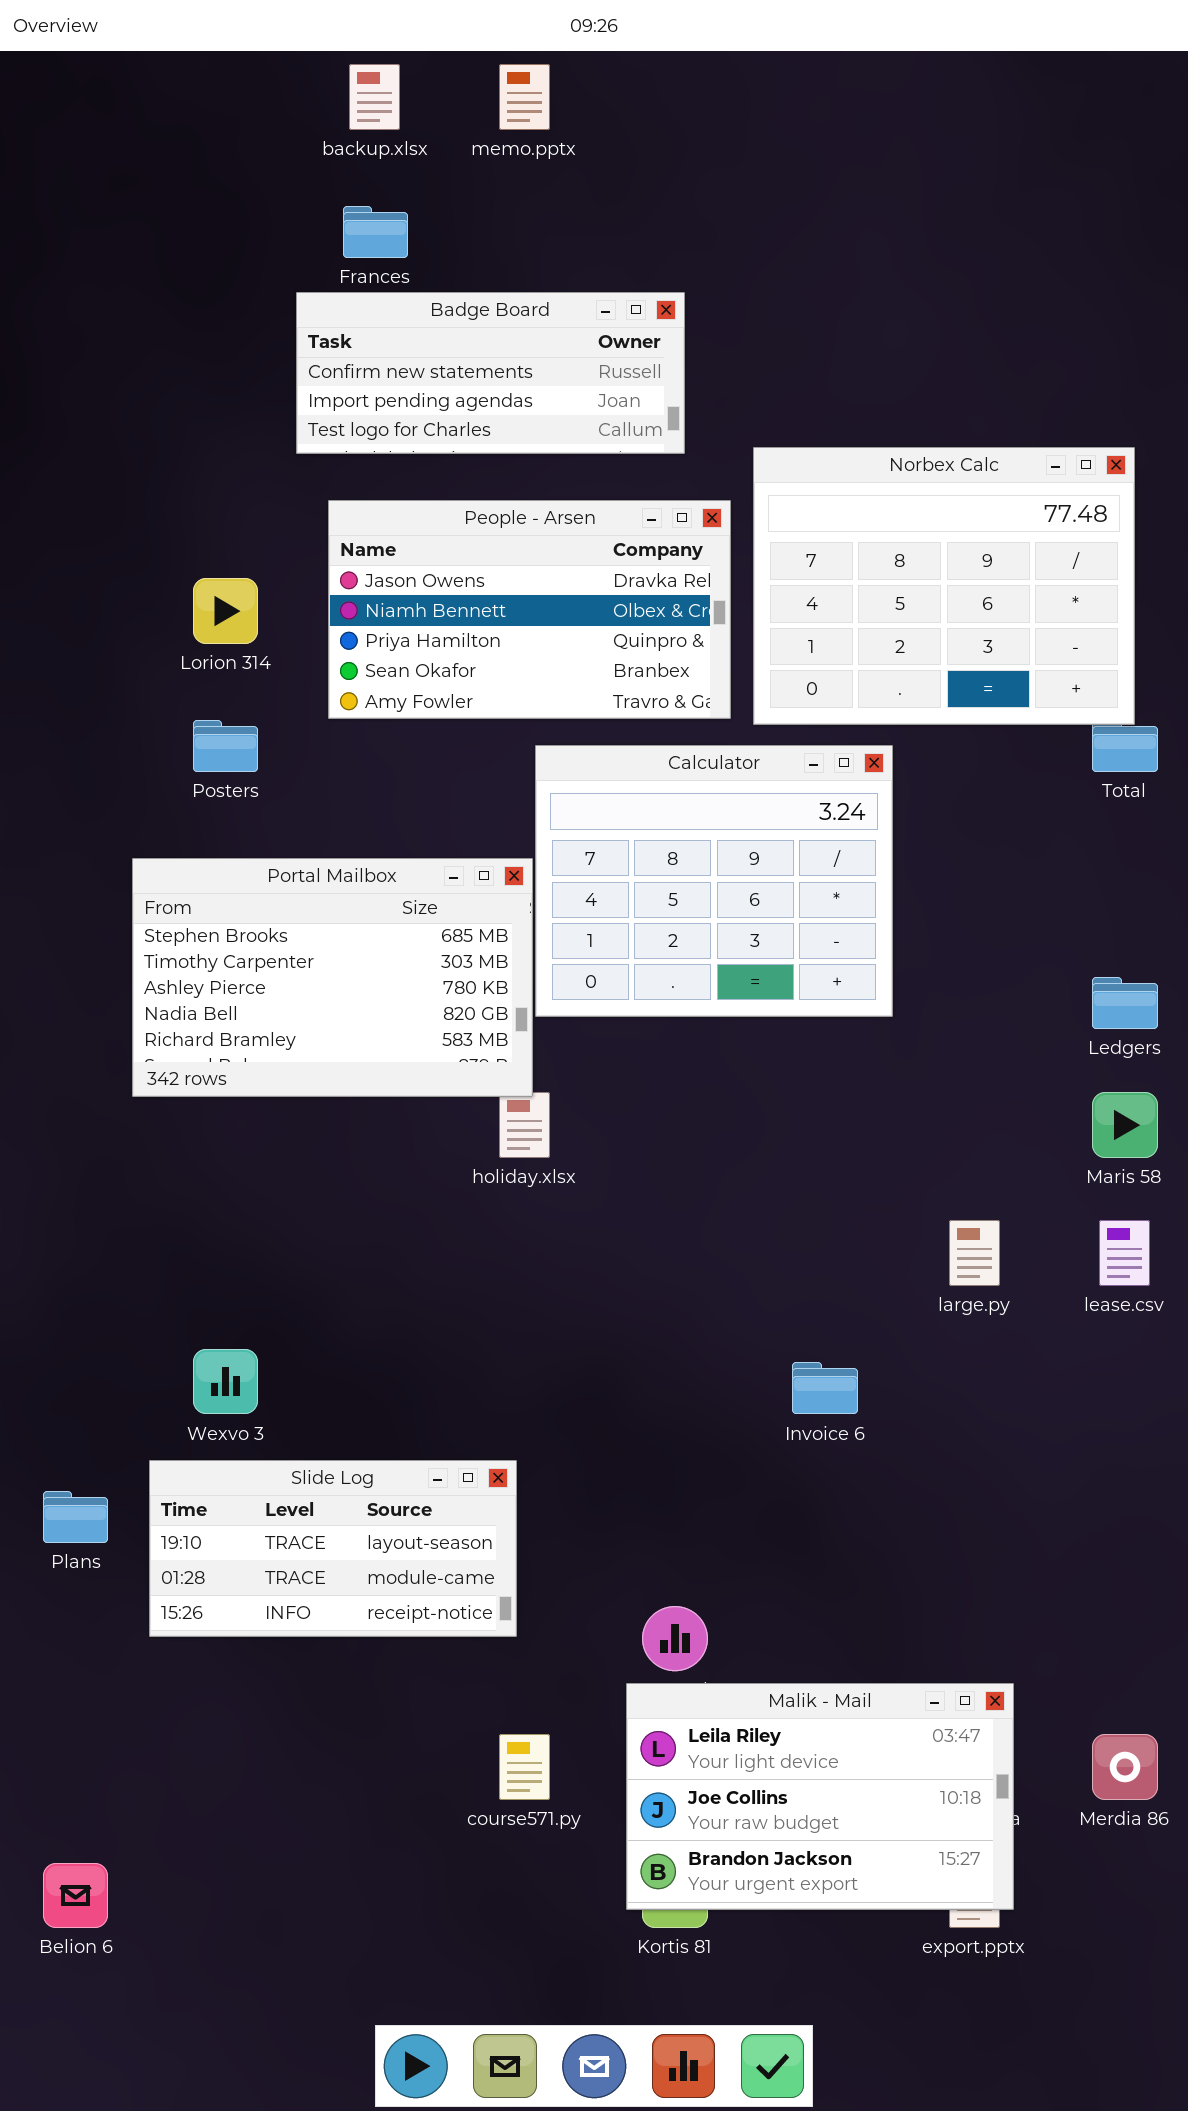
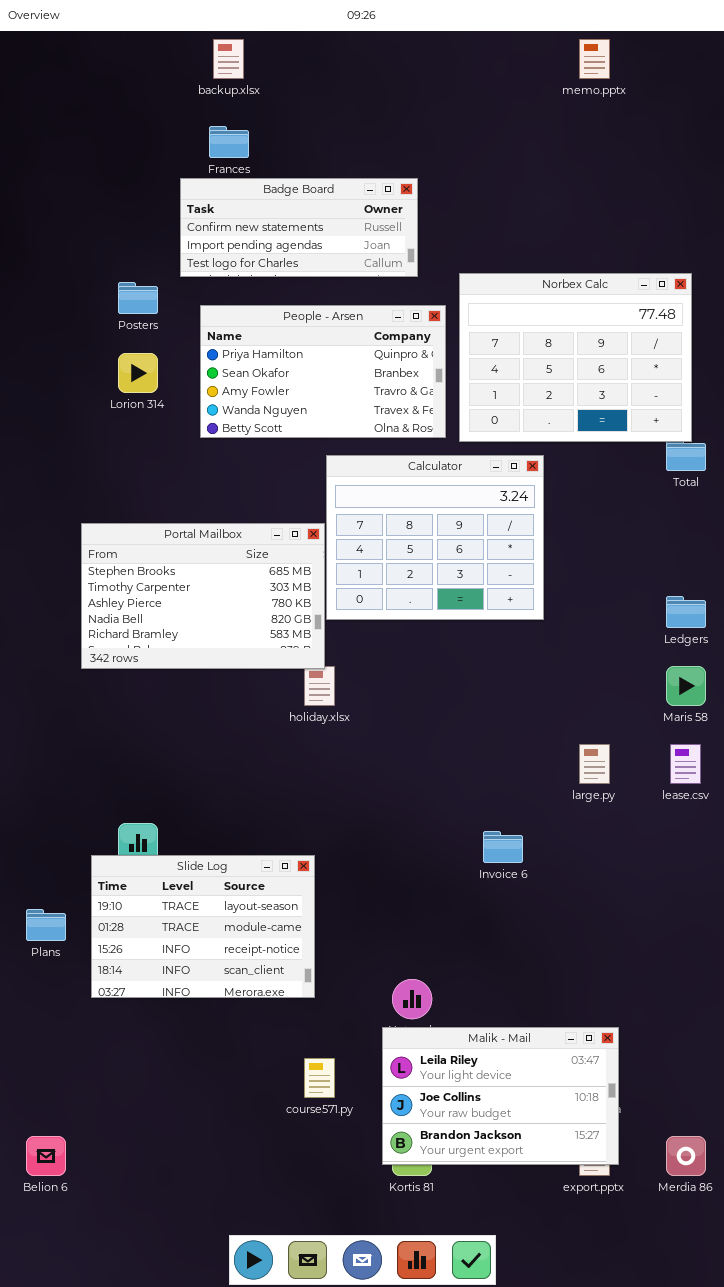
memo.pptx: [499,64,550,130] -> [579,39,610,79], moved
People - Arsen: [328,500,731,719] -> [200,305,446,438], scrolled down 2 rows
Posters: [193,720,258,772] -> [118,282,158,314], moved
Slide Log: [149,1460,517,1637] -> [91,855,315,998], resized
Merdia 86: [1092,1734,1158,1800] -> [666,1136,706,1176], moved

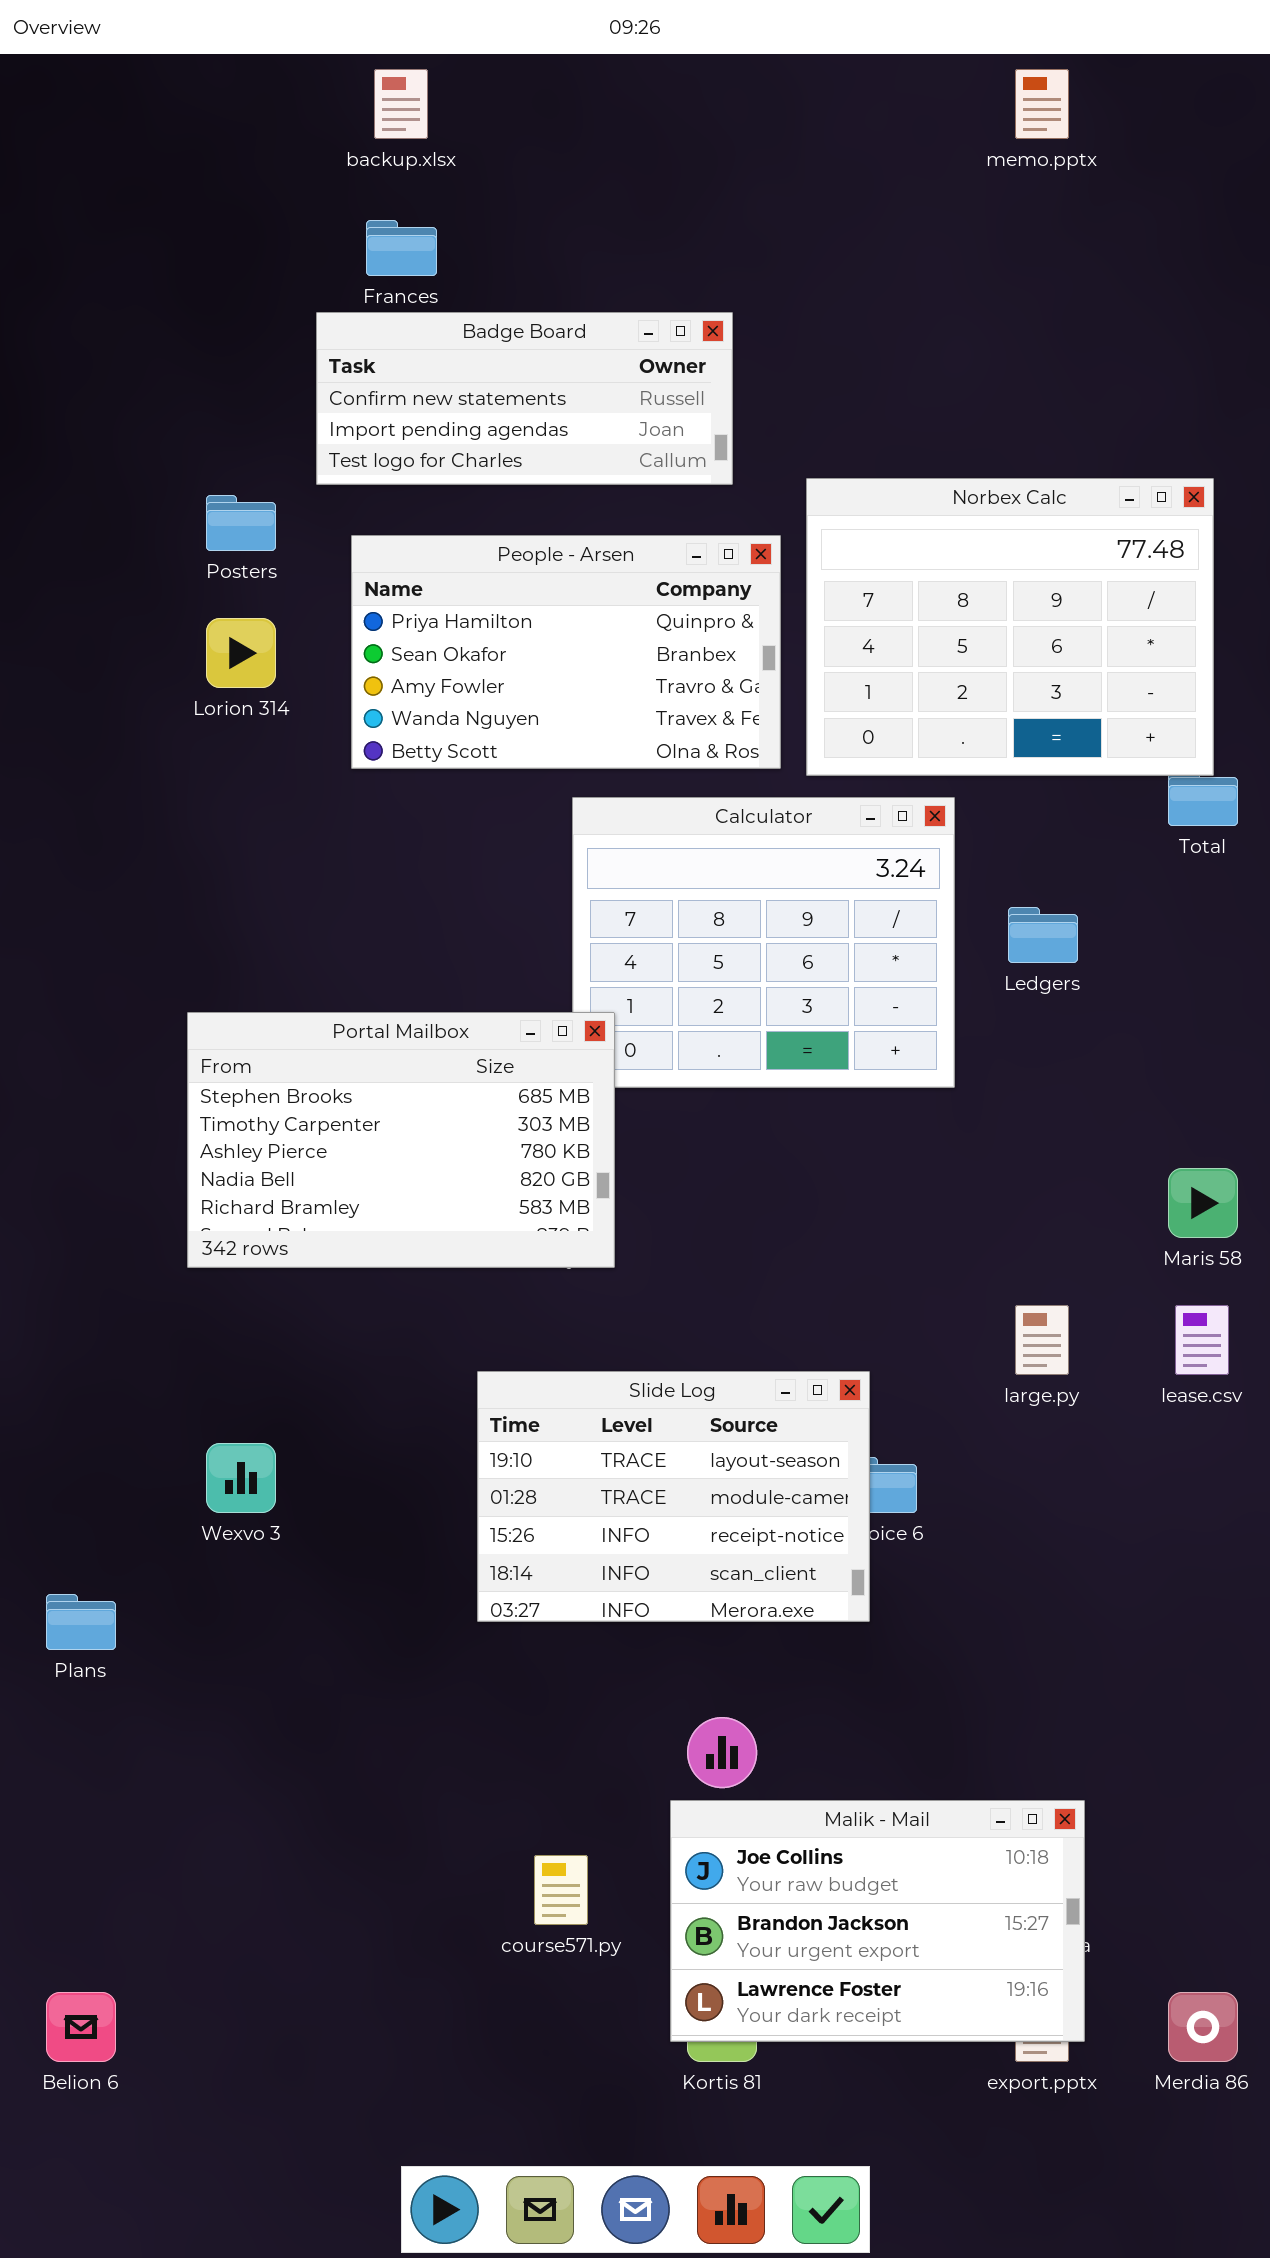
Portal Mailbox: [81,523,325,669] -> [187,1012,615,1268], moved
Ledgers: [666,596,706,628] -> [1008,907,1078,963], moved
Slide Log: [91,855,315,998] -> [477,1371,870,1622], moved
Malik - Mail: [382,1027,619,1165] -> [670,1800,1085,2042], scrolled down 1 row

